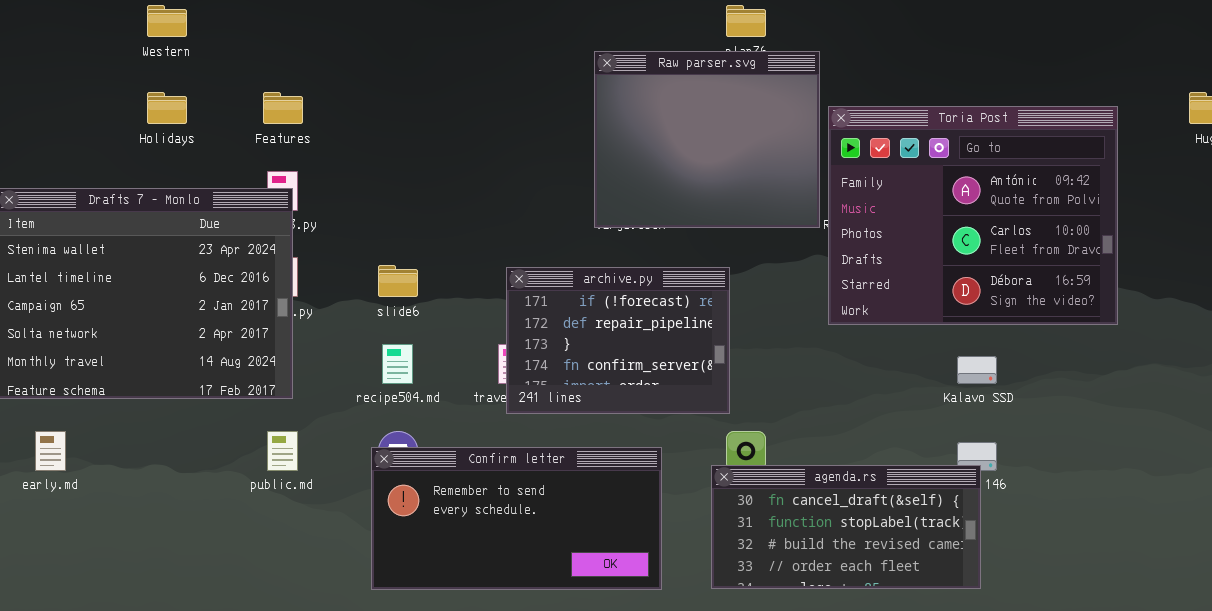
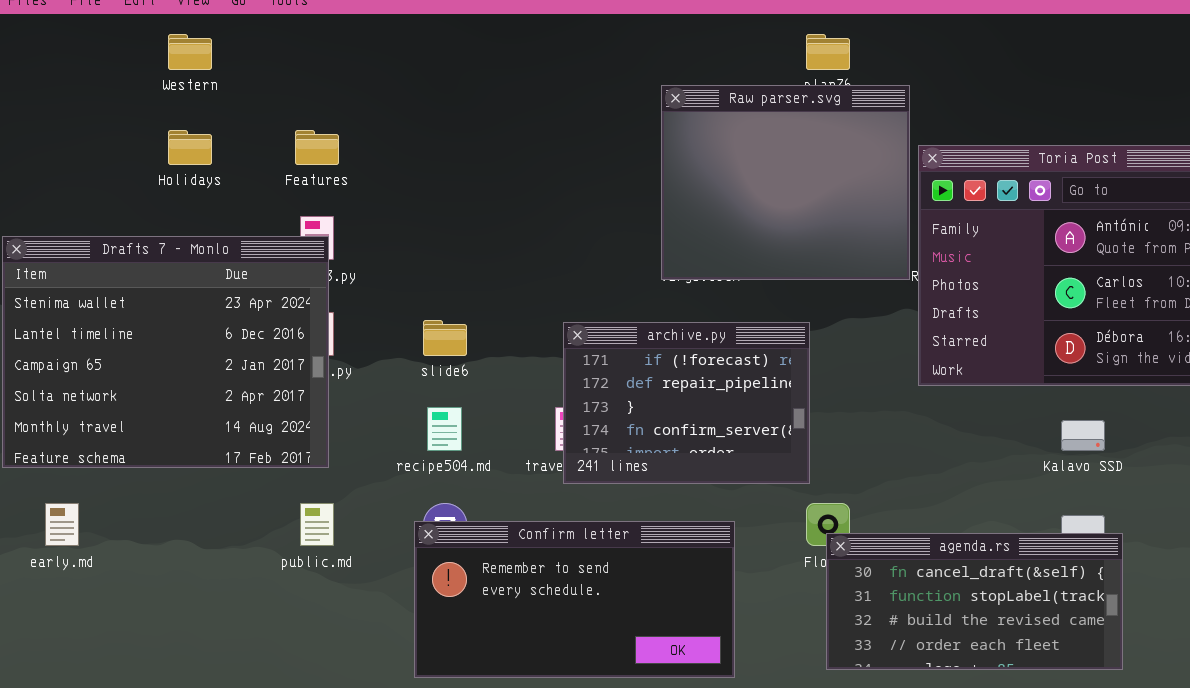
agenda.rs: [711,465,981,589] -> [826,533,1123,670], moved

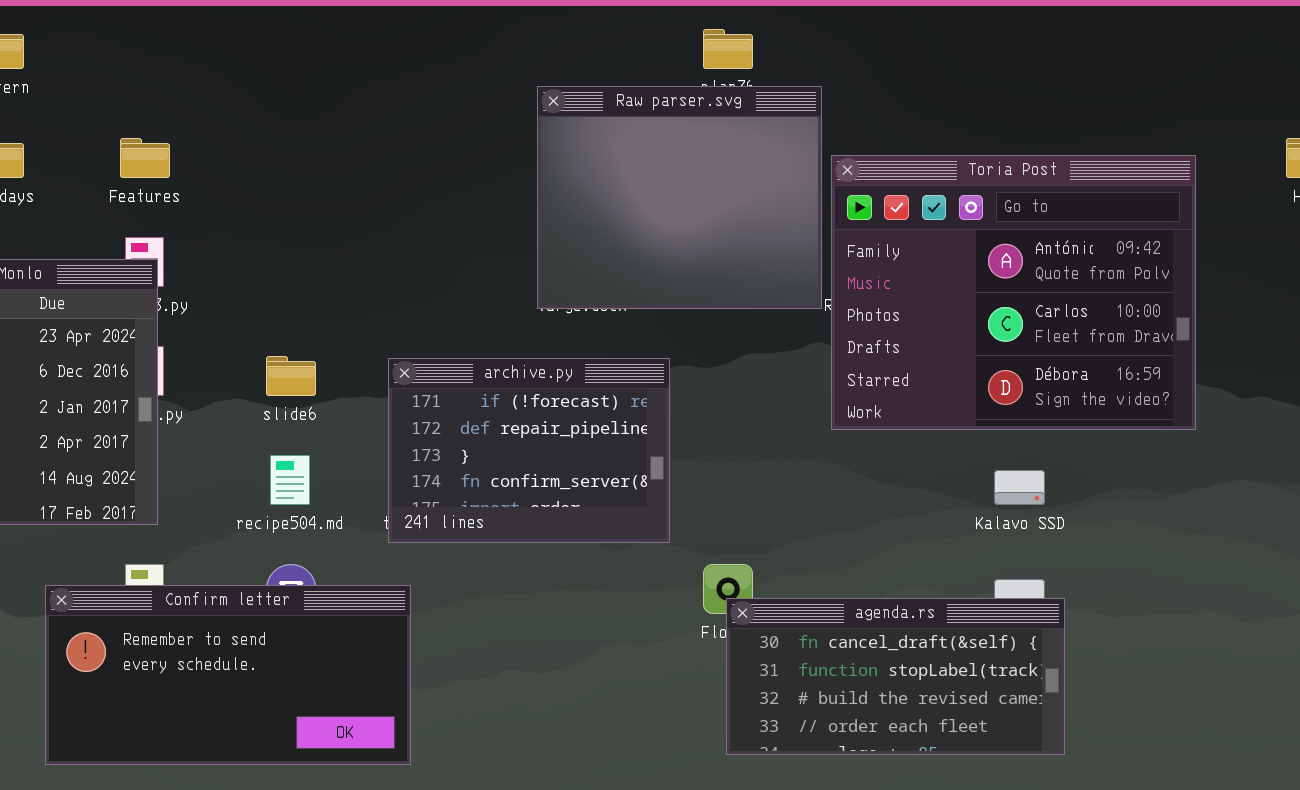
archive.py: [563,322,810,484] -> [388,358,670,543], moved
Confirm letter: [414,521,735,678] -> [45,585,411,765], moved

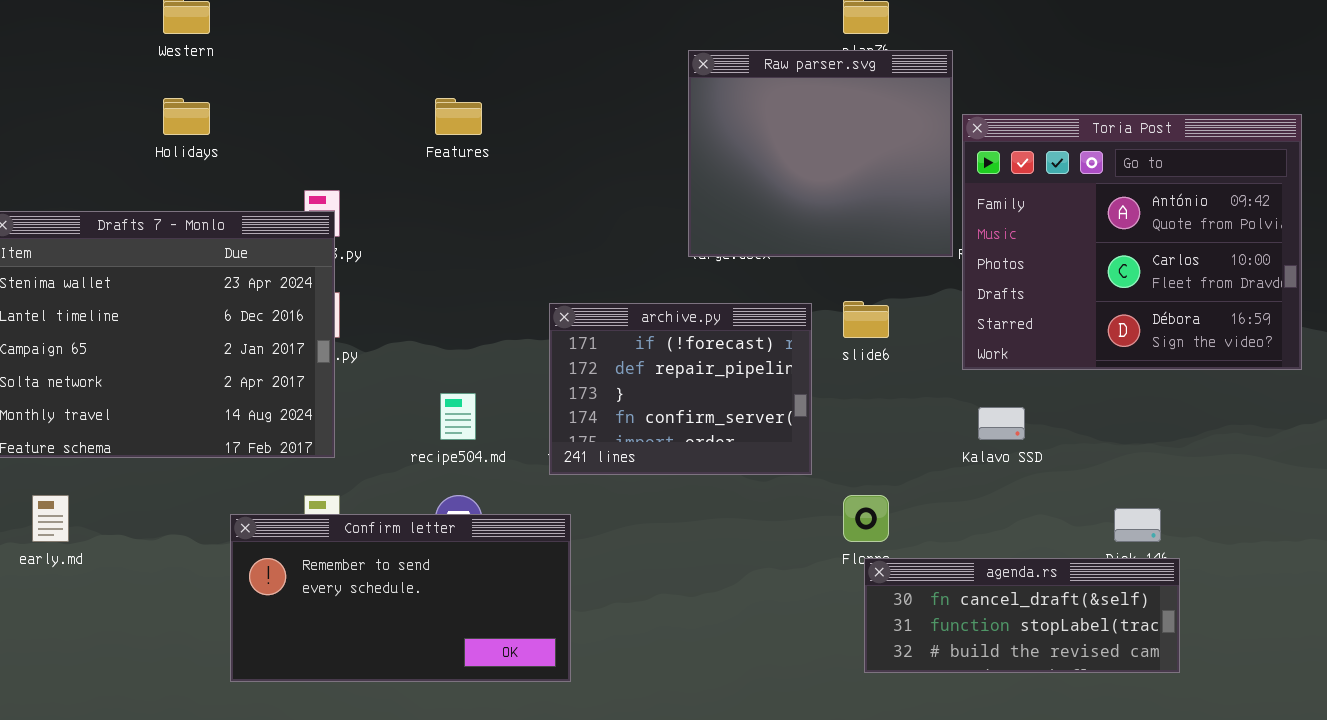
Features: [120,138,170,178] -> [435,98,482,135], moved
slide6: [266,356,316,396] -> [843,301,889,338], moved
Kalavo SSD: [994,470,1045,505] -> [978,407,1025,440], moved
agenda.rs: [726,598,1065,755] -> [864,558,1180,673], resized

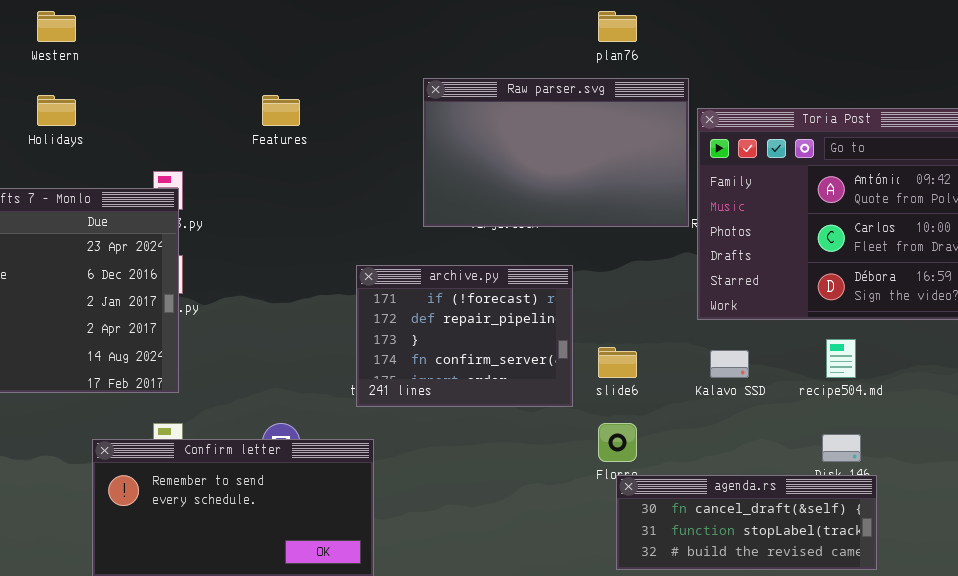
Raw parser.svg: [688,50,953,257] -> [423,78,689,227], resized
slide6: [843,301,889,338] -> [598,347,637,378], moved
recipe504.md: [440,393,476,440] -> [826,339,856,378], moved

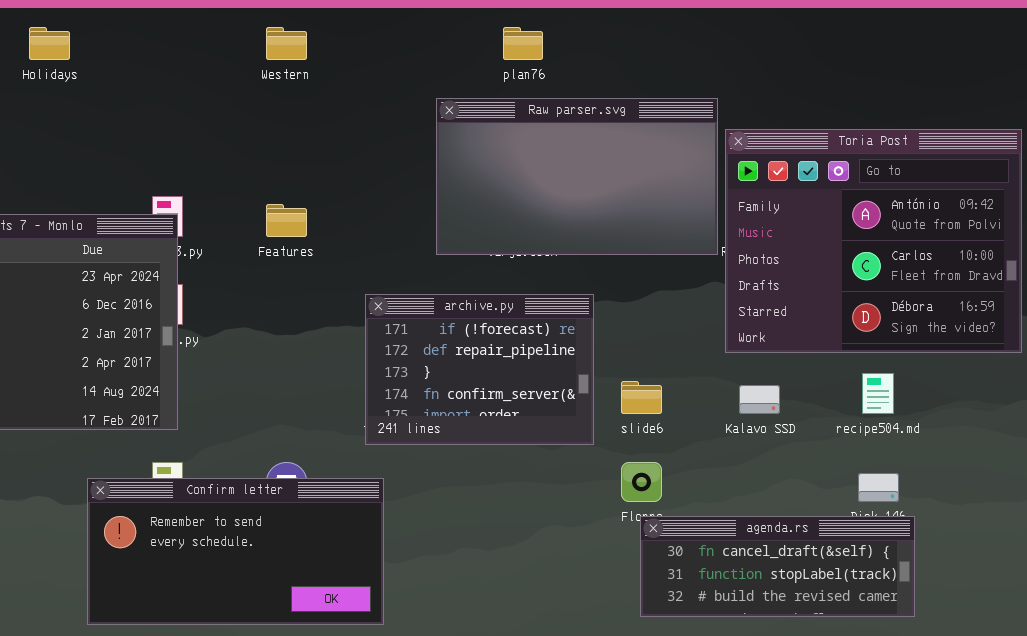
Western: [37,11,76,42] -> [266,27,307,60], moved
plan76: [598,11,637,42] -> [503,27,543,60], moved
Holidays: [37,95,76,126] -> [29,27,70,60], moved
Features: [262,95,300,126] -> [266,204,307,237], moved

